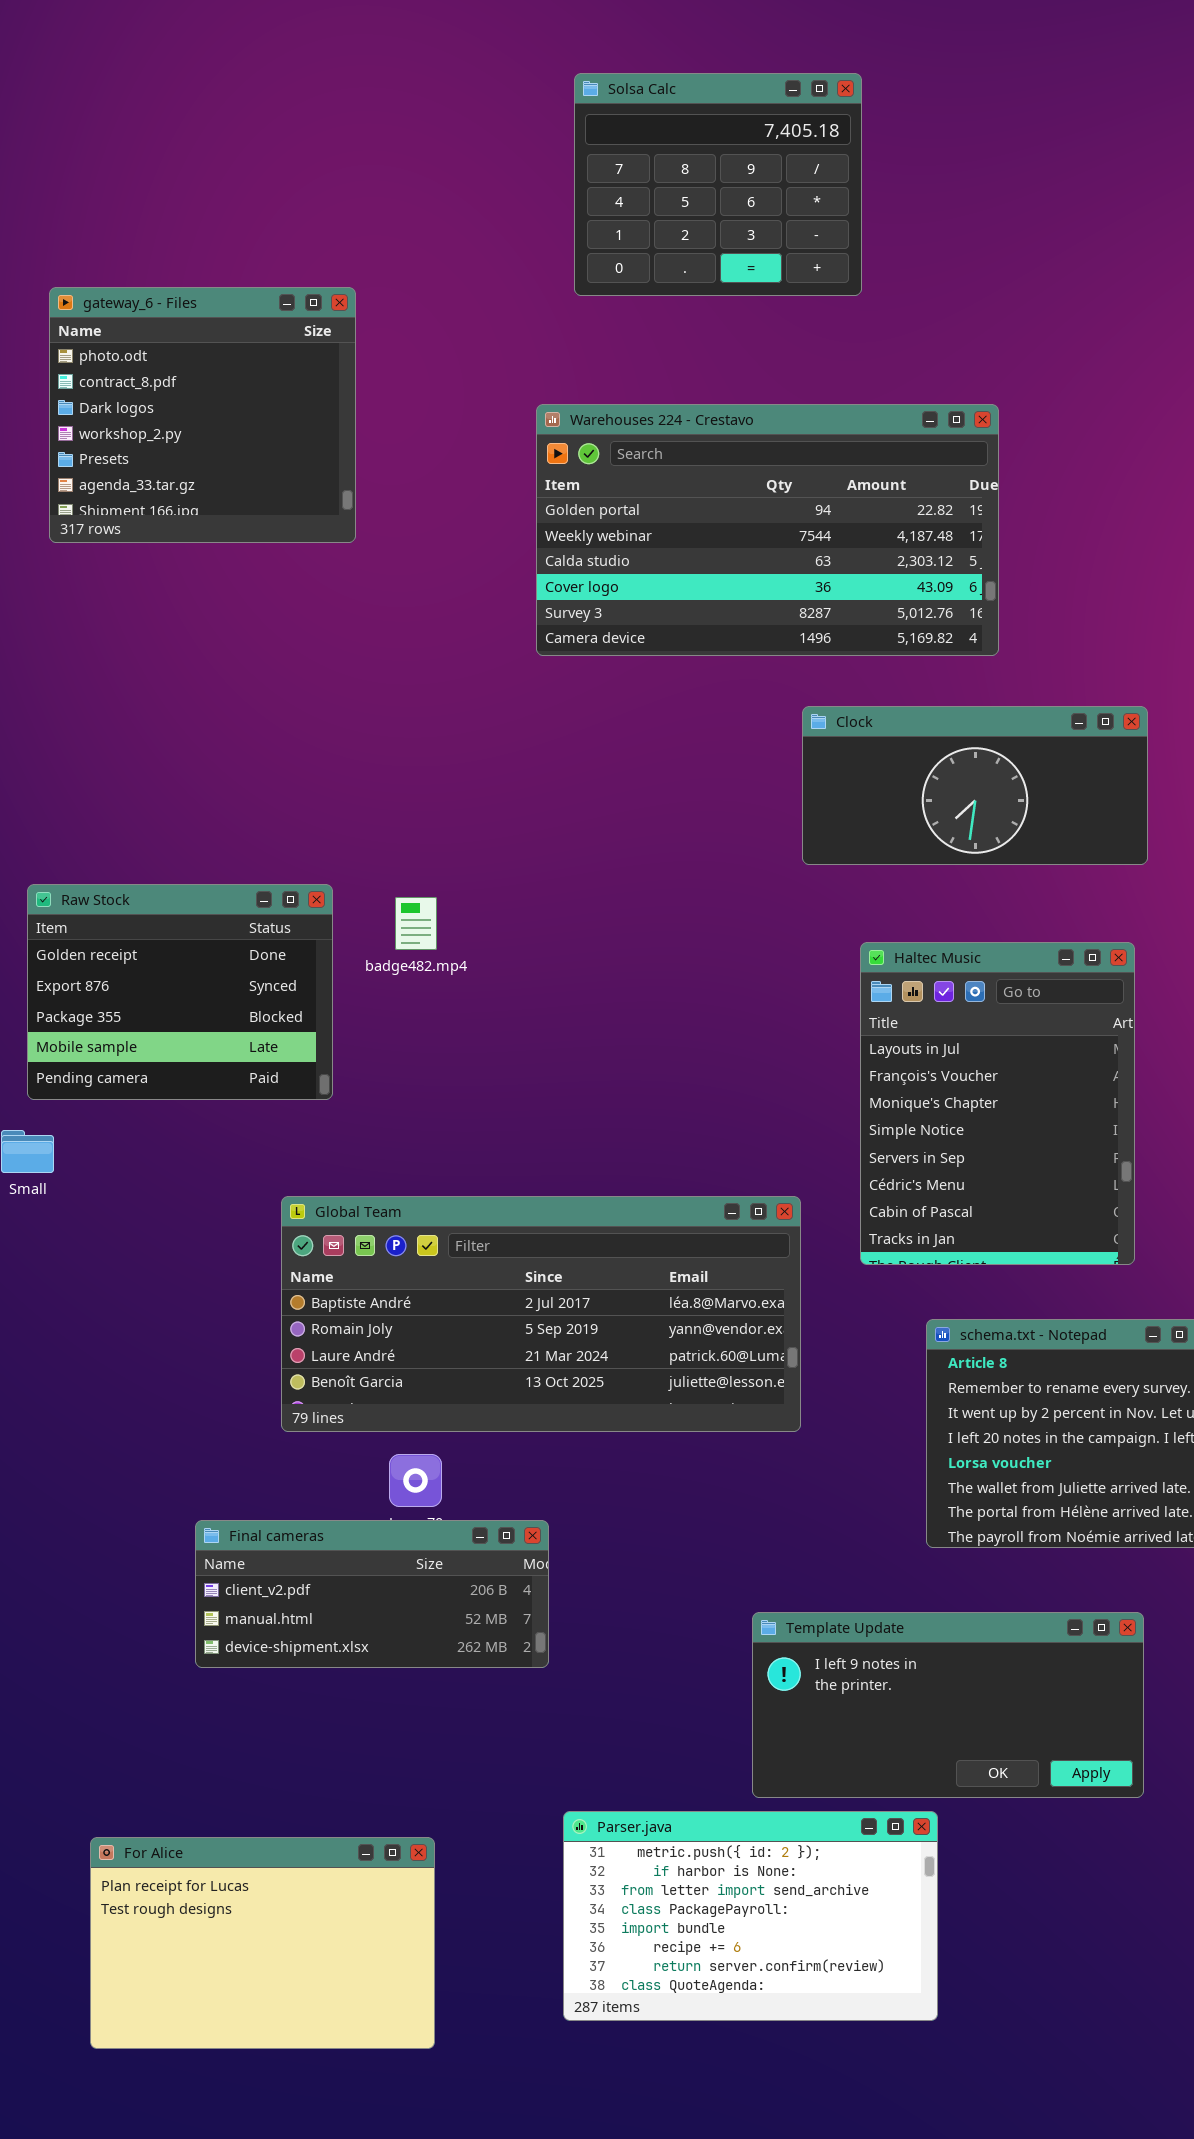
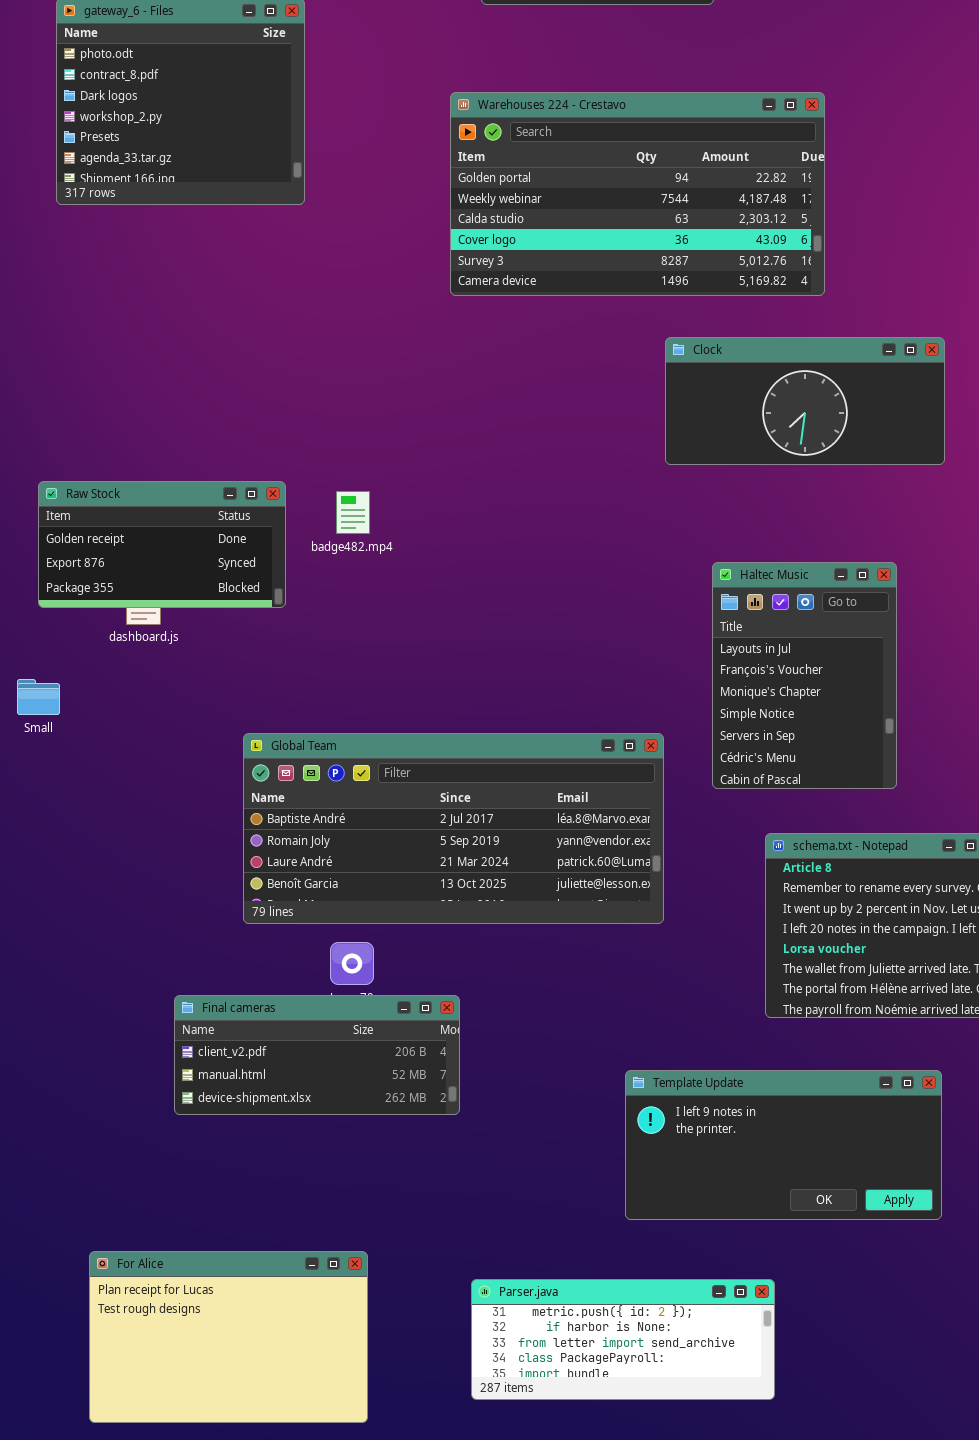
Raw Stock: [27,884,333,1100] -> [38,481,286,608], resized
Haltec Music: [860,942,1135,1265] -> [712,562,897,789], resized
Parser.java: [563,1811,938,2021] -> [471,1279,775,1400], resized

